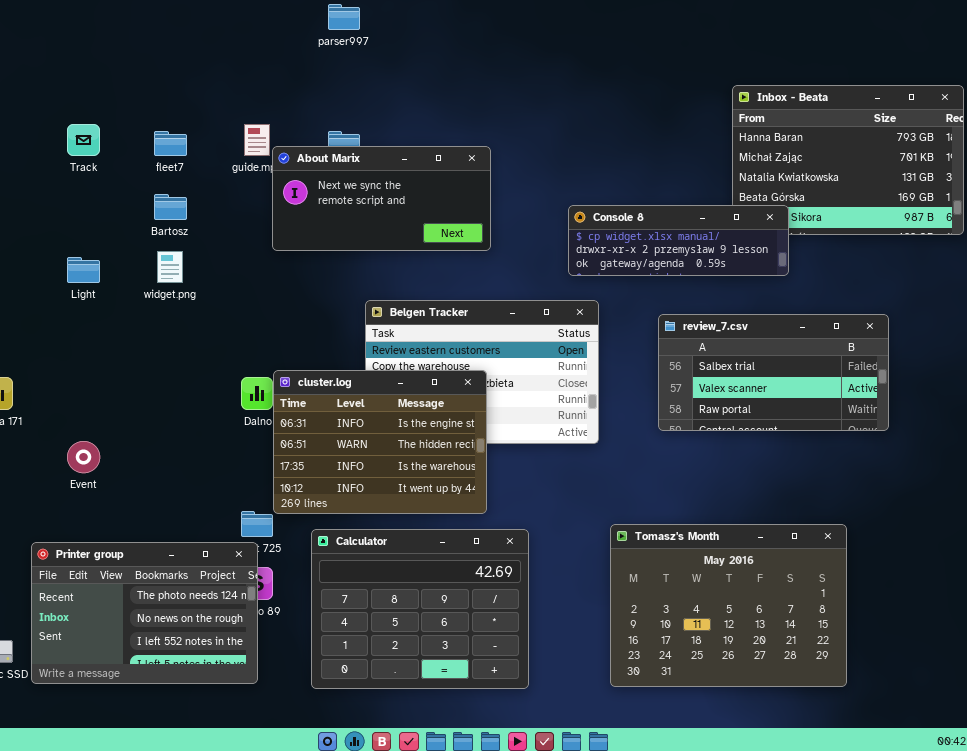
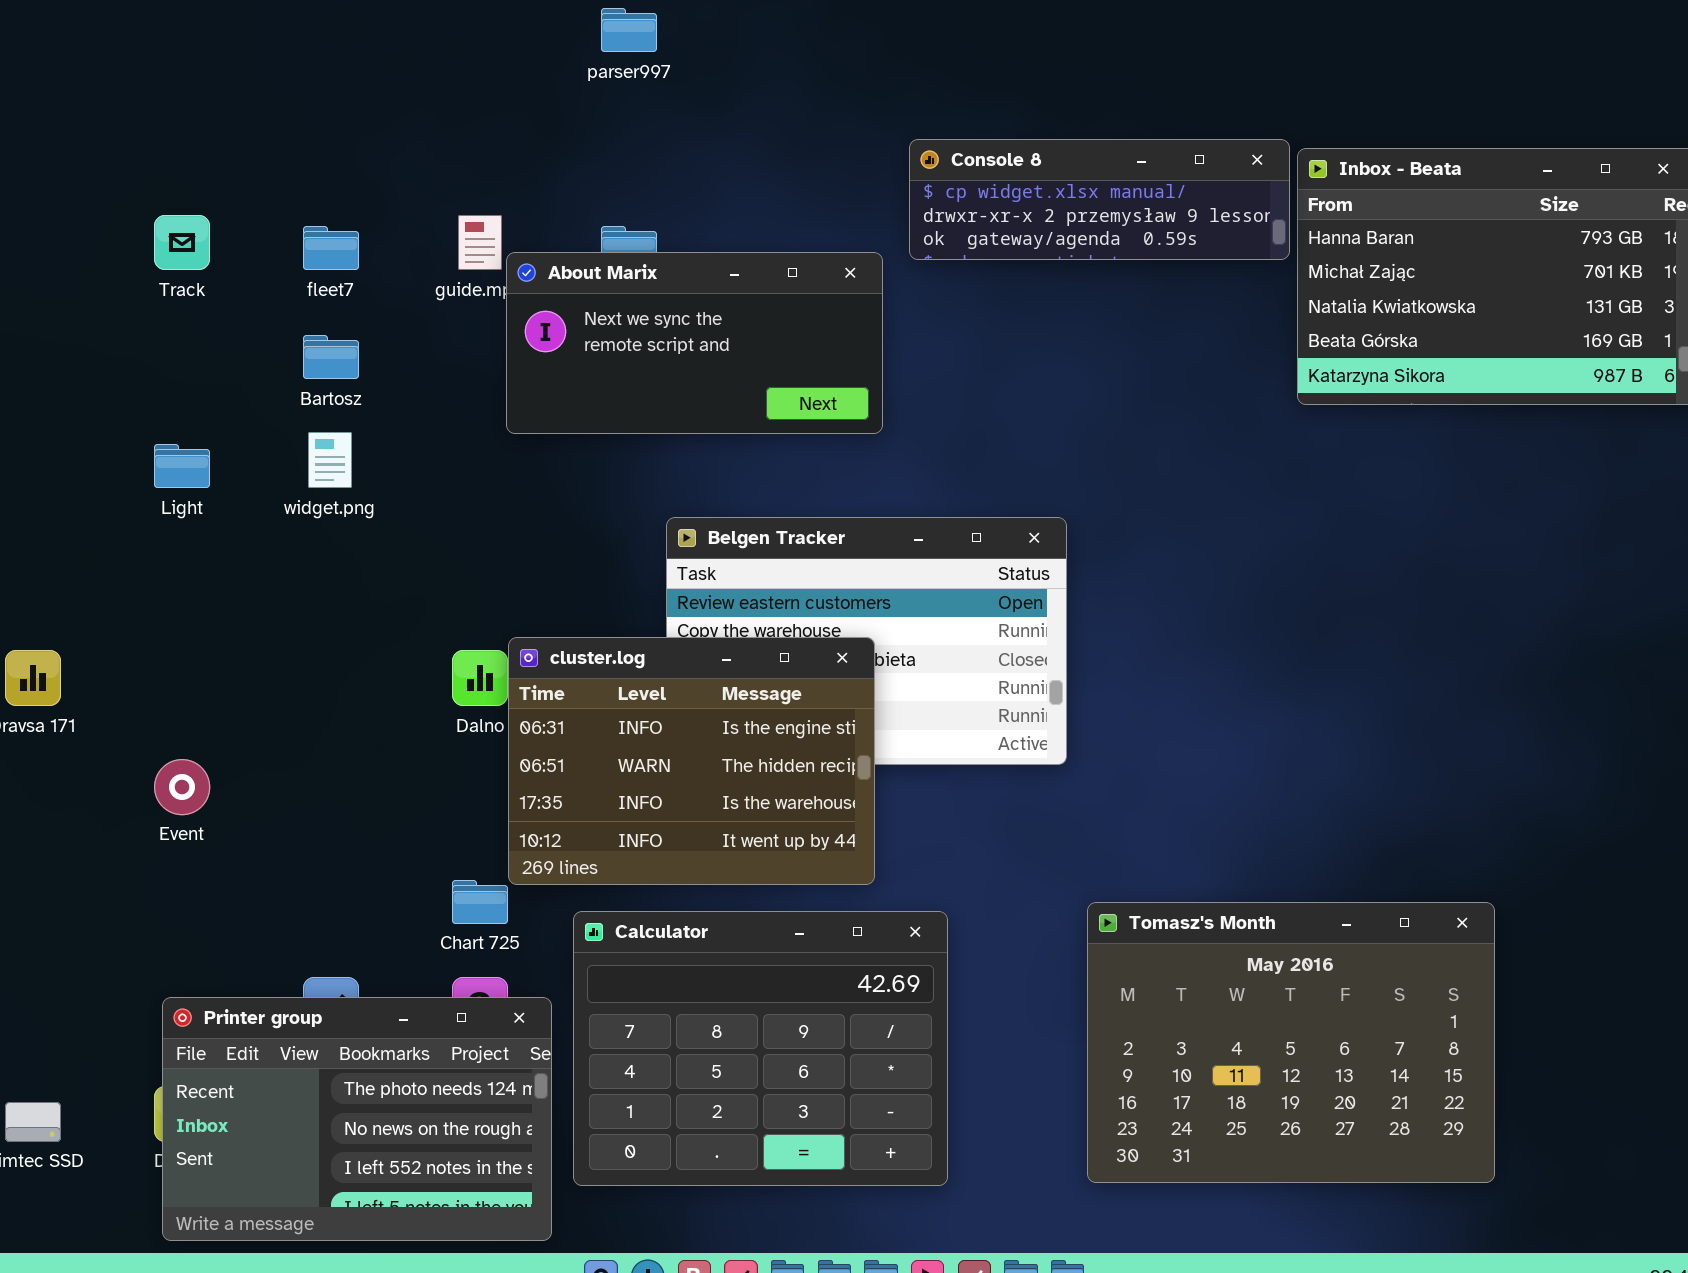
Console 8: [568,205,789,276] -> [909,139,1290,260], moved
review_7.csv: [658,314,889,431] -> none, closed
Printer group: [31,542,258,684] -> [162,997,552,1241], moved

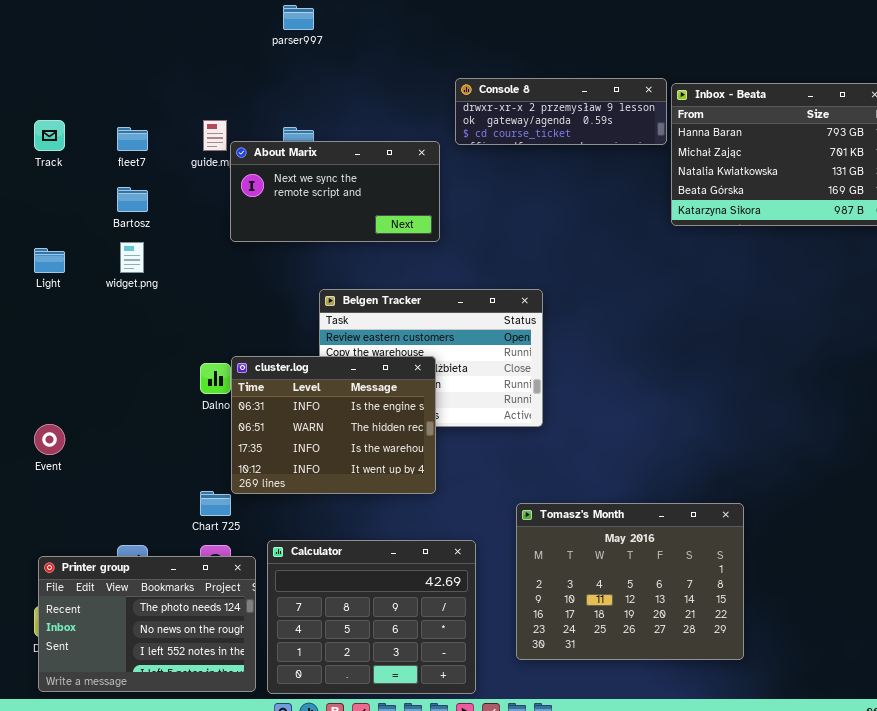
Console 8: [909,139,1290,260] -> [455,78,667,145], scrolled down 1 row
Tomasz's Month: [1087,902,1495,1183] -> [516,503,744,660], moved
Calculator: [573,911,948,1186] -> [267,540,476,694], moved

